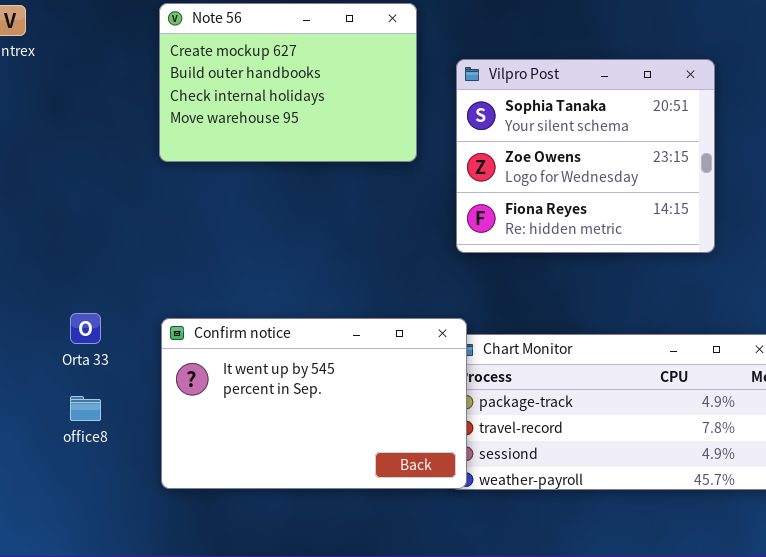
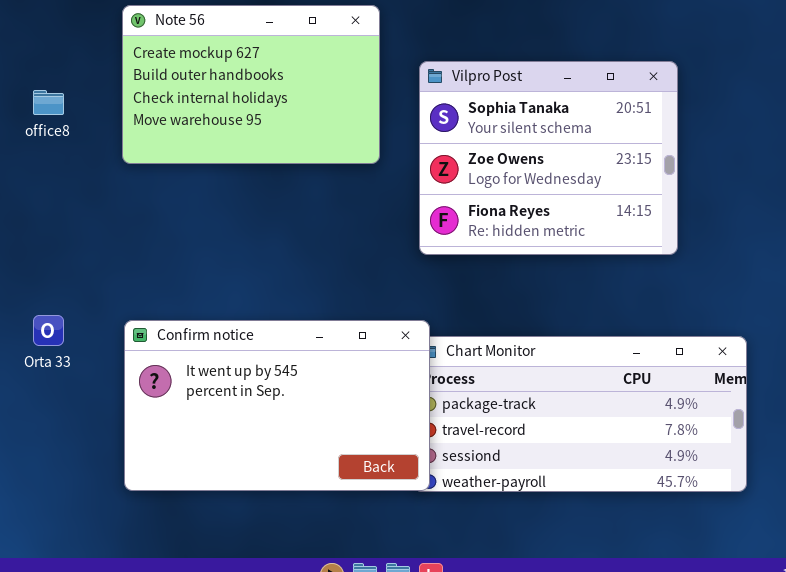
office8: [70,396,101,421] -> [33,90,64,115], moved

